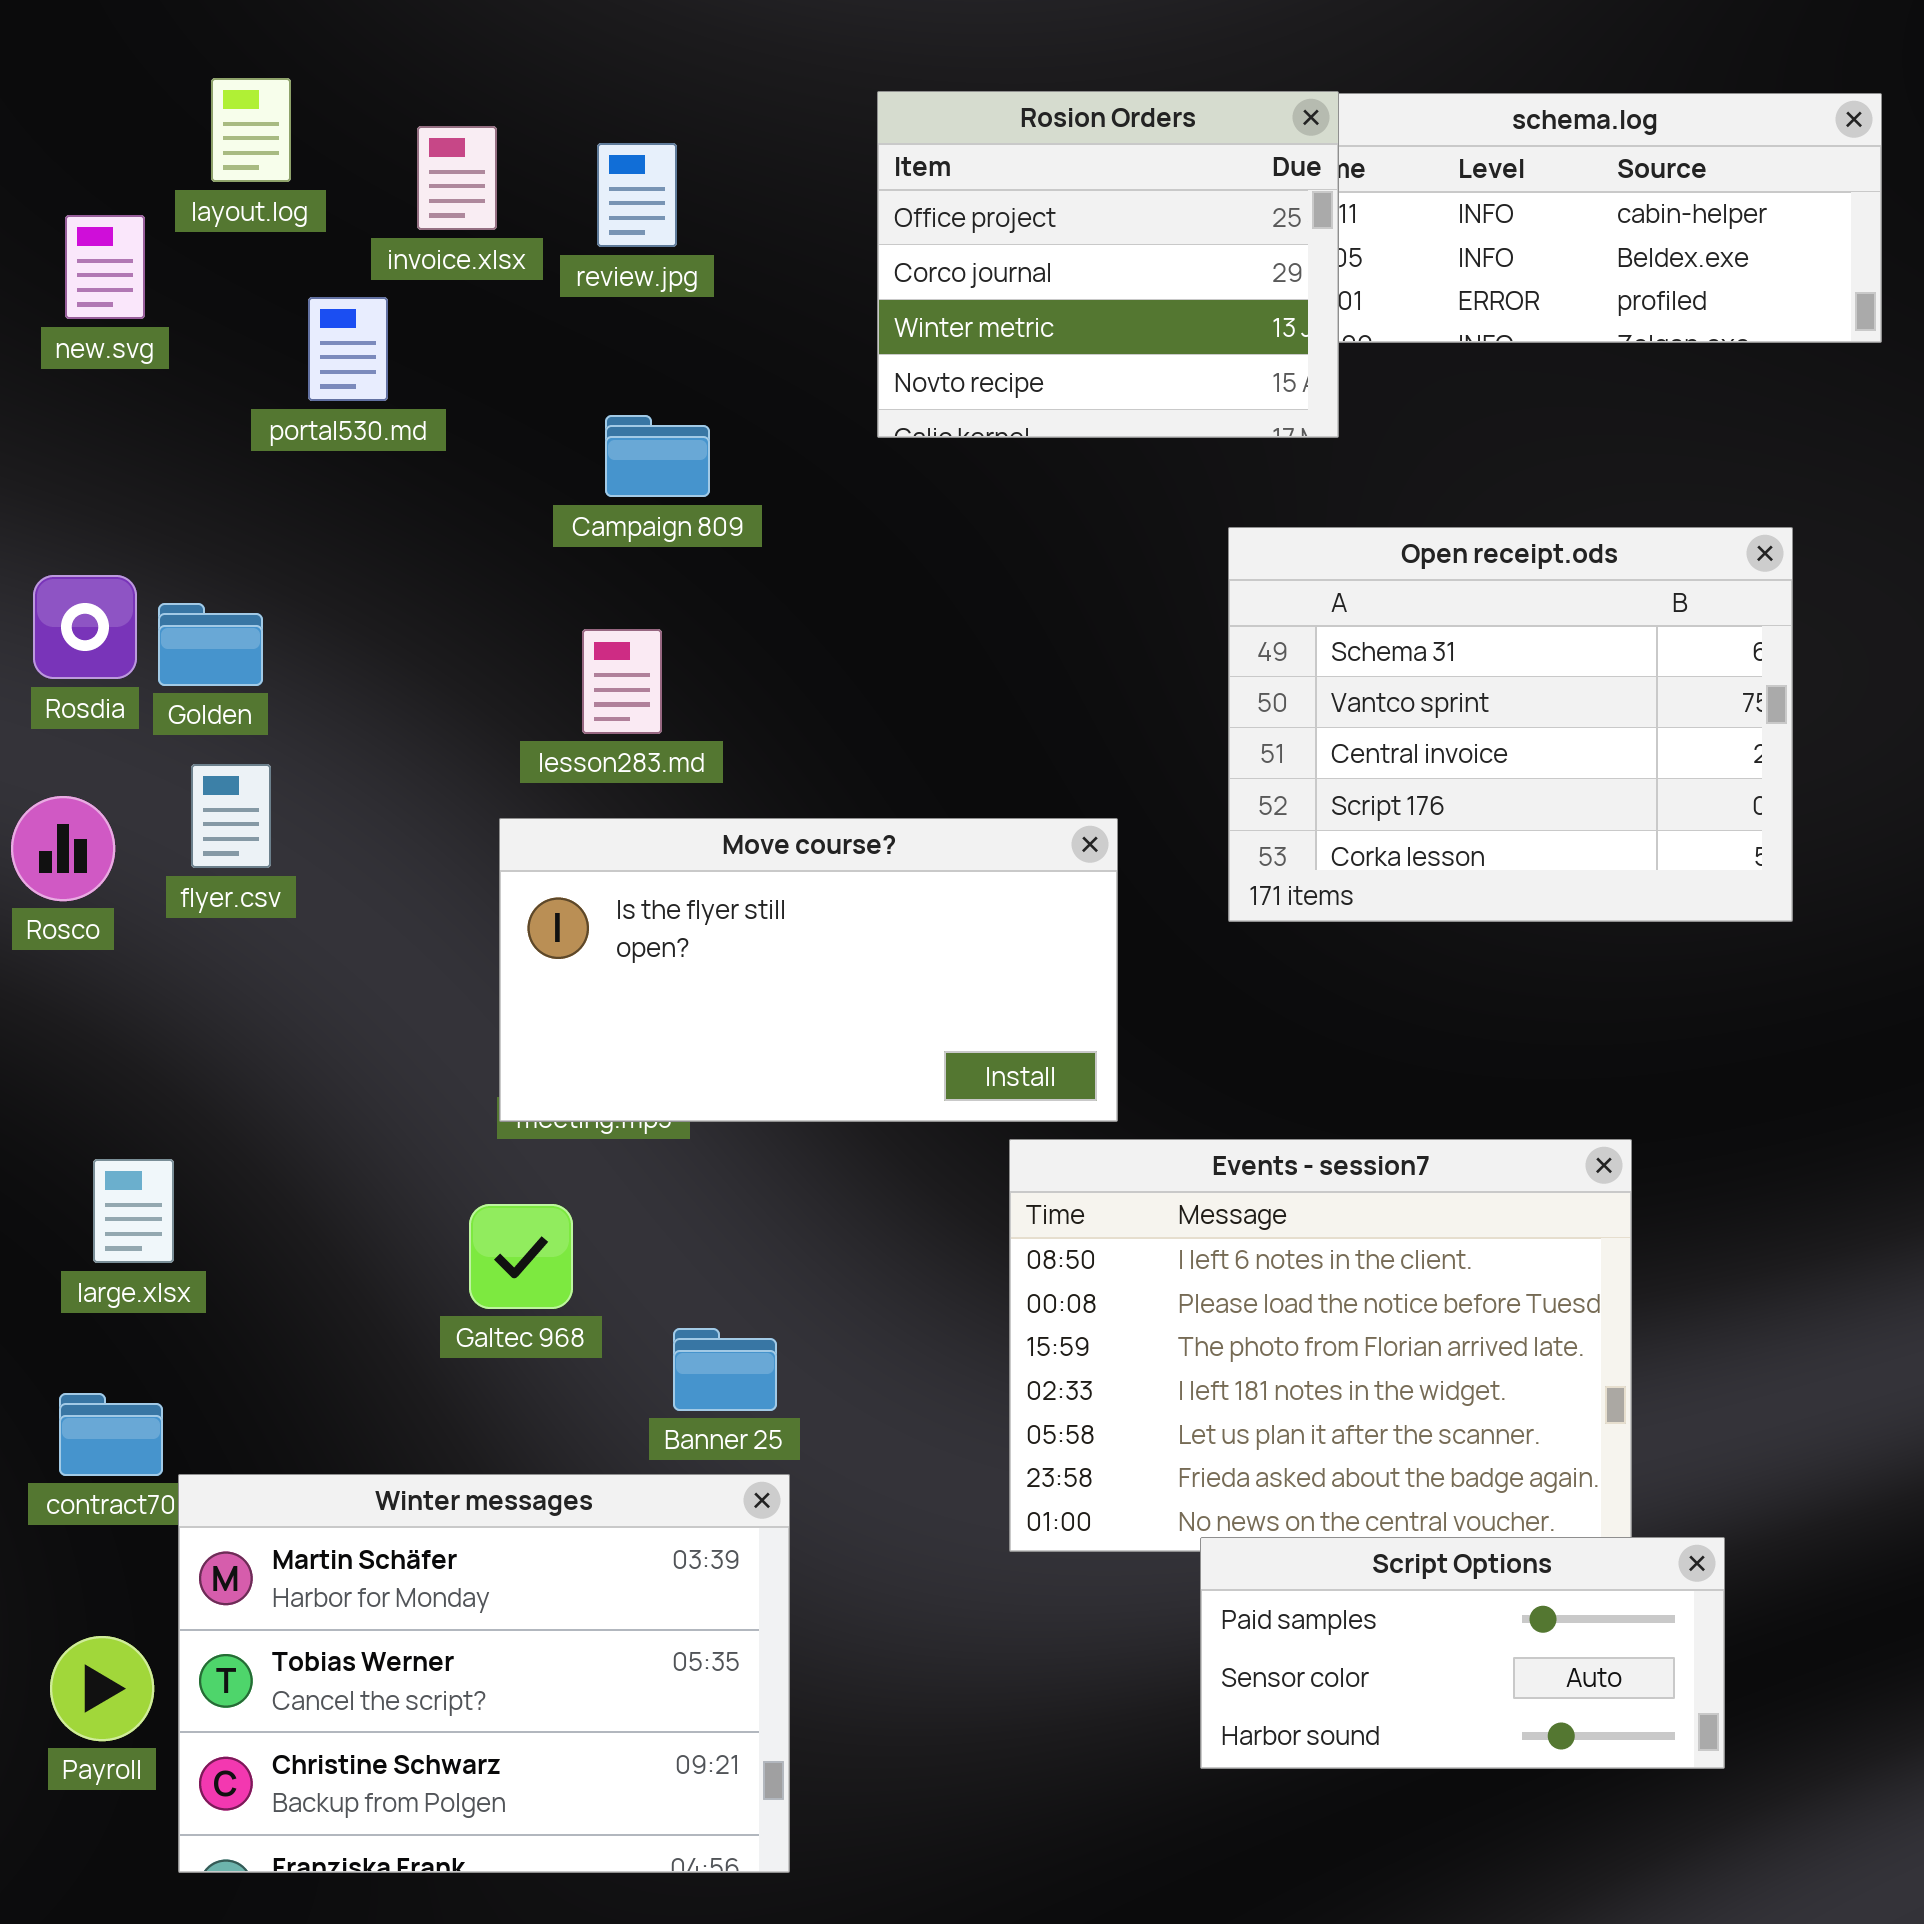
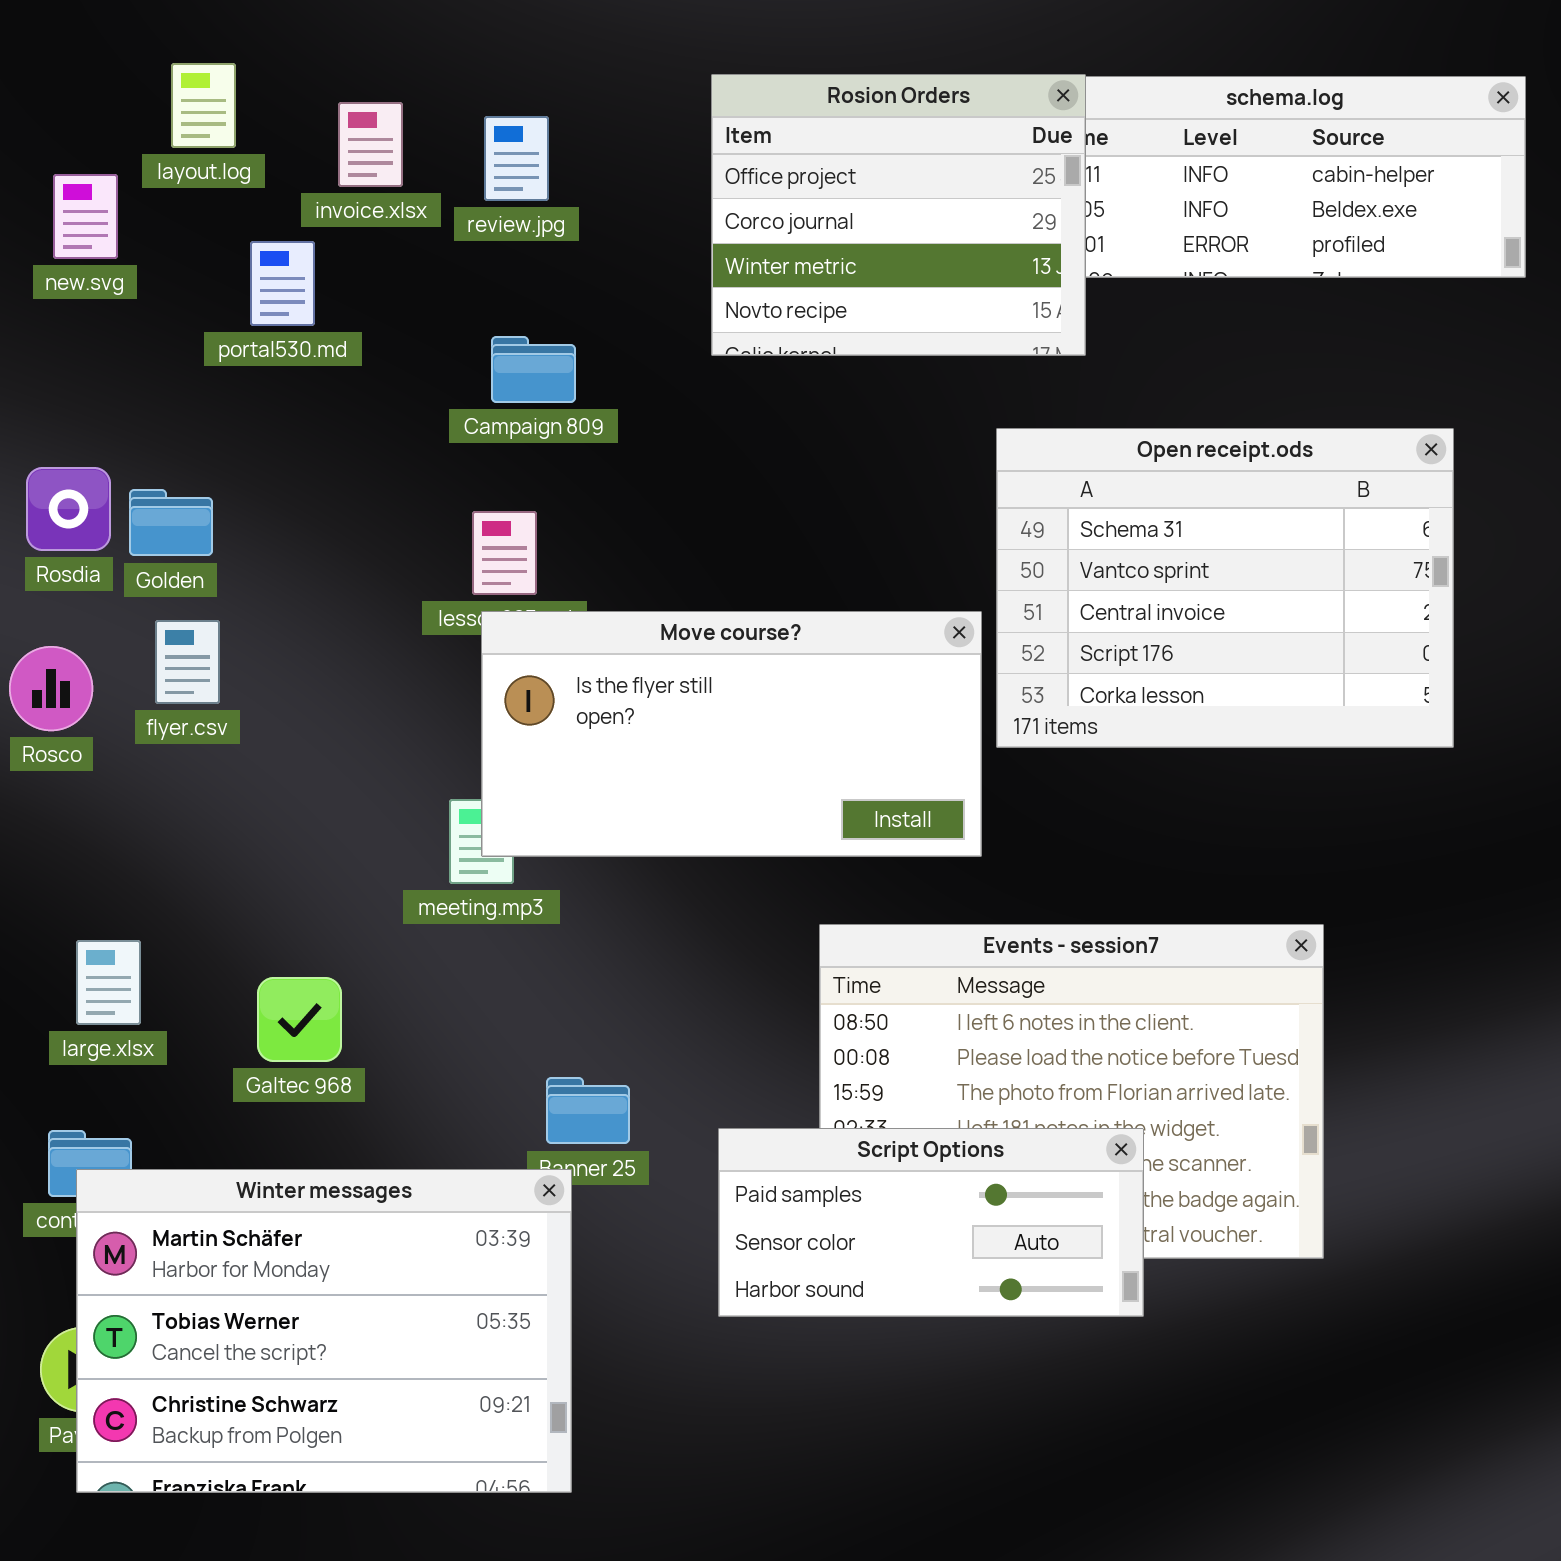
Move course?: [499,818,1118,1122] -> [481,611,982,857], moved
Galtec 968: [469,1204,573,1309] -> [257,977,342,1062], moved
Winter messages: [178,1474,790,1873] -> [76,1169,572,1493], moved
Script Options: [1200,1537,1725,1769] -> [718,1128,1144,1317], moved

